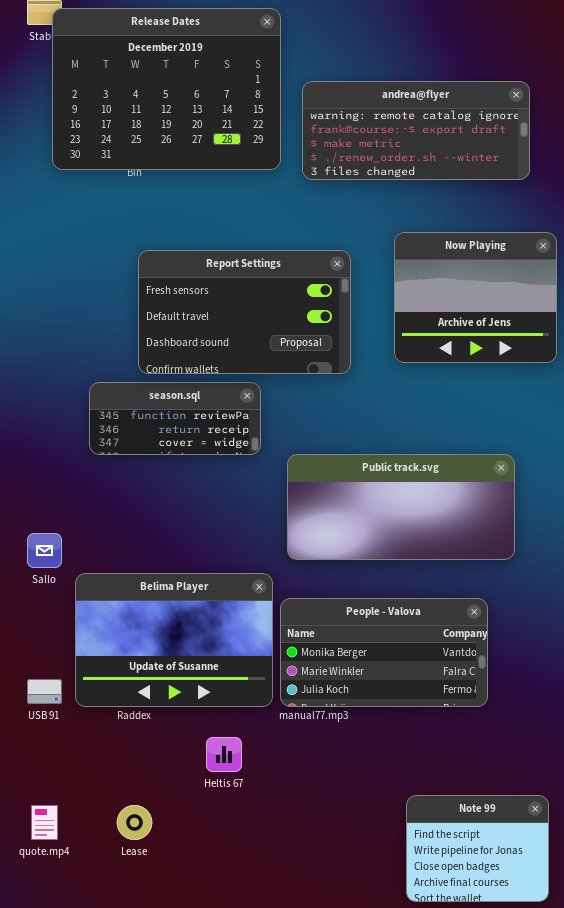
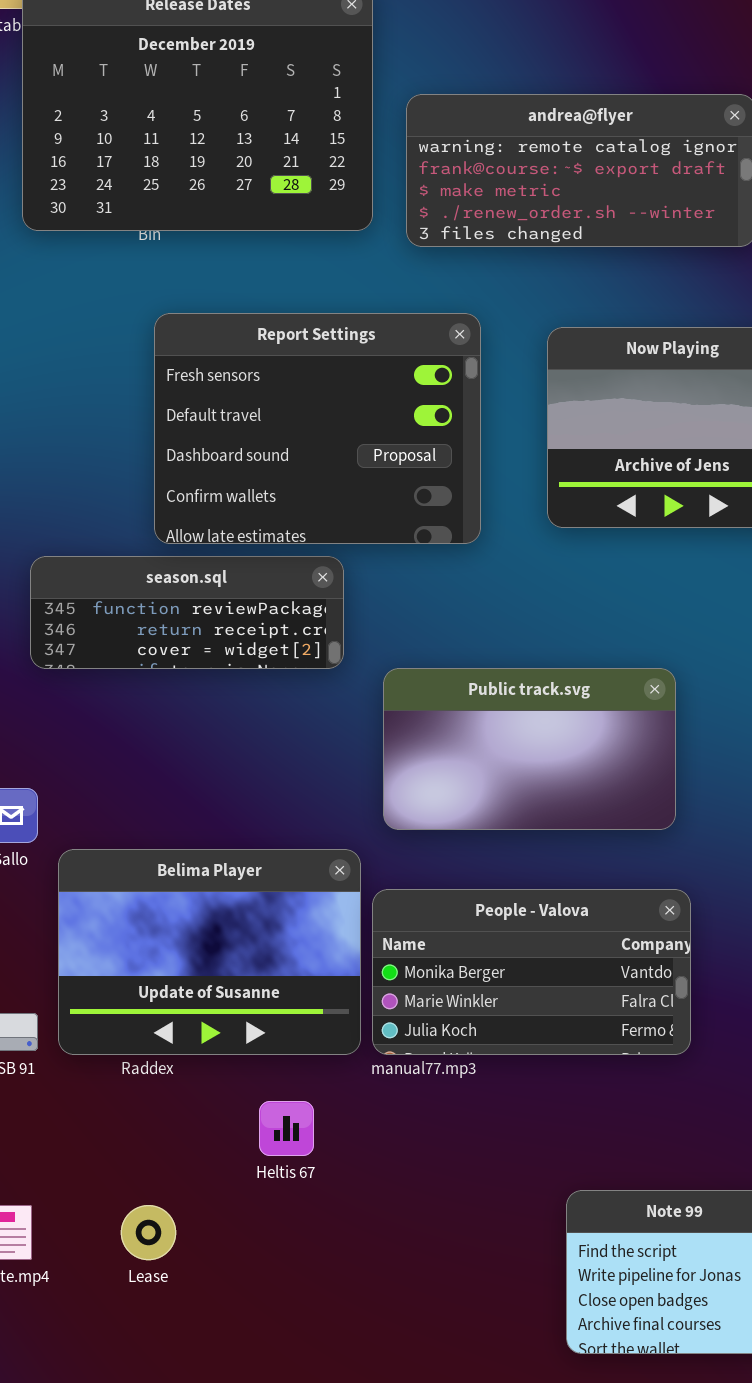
Report Settings: [138,250,351,374] -> [154,313,481,544], resized
season.sql: [89,382,261,455] -> [30,556,344,669], resized
Public track.svg: [287,454,515,560] -> [383,668,676,830], resized

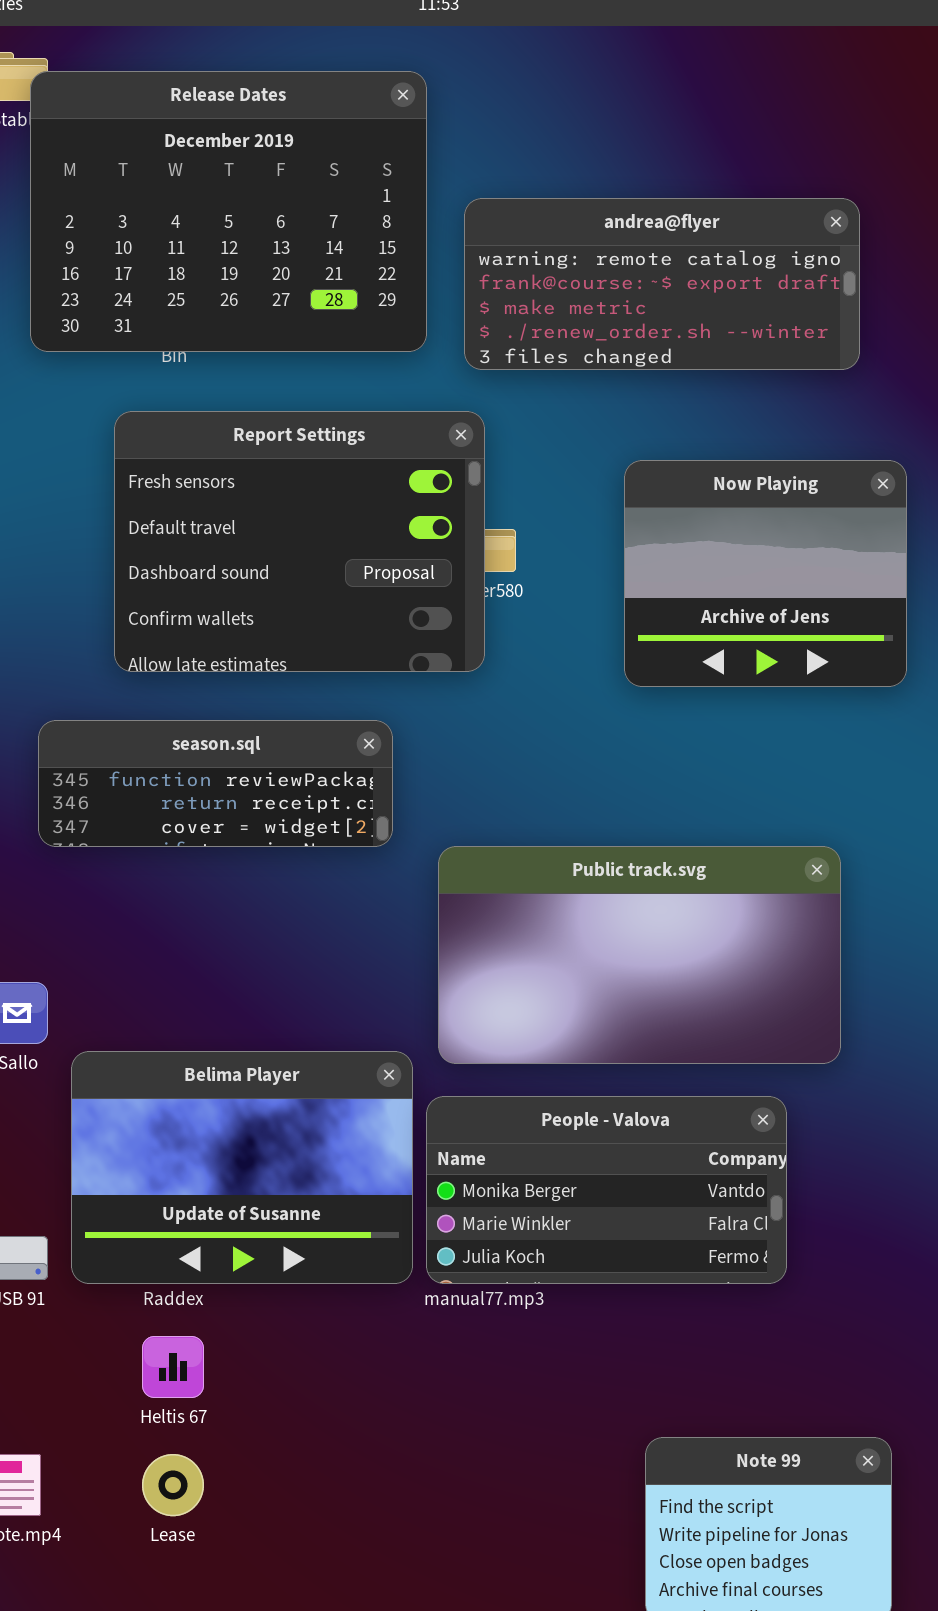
Report Settings: [154,313,481,544] -> [114,411,485,672], moved
Public track.svg: [383,668,676,830] -> [438,846,841,1064], resized
Heltis 67: [259,1101,314,1156] -> [142,1336,204,1398], moved

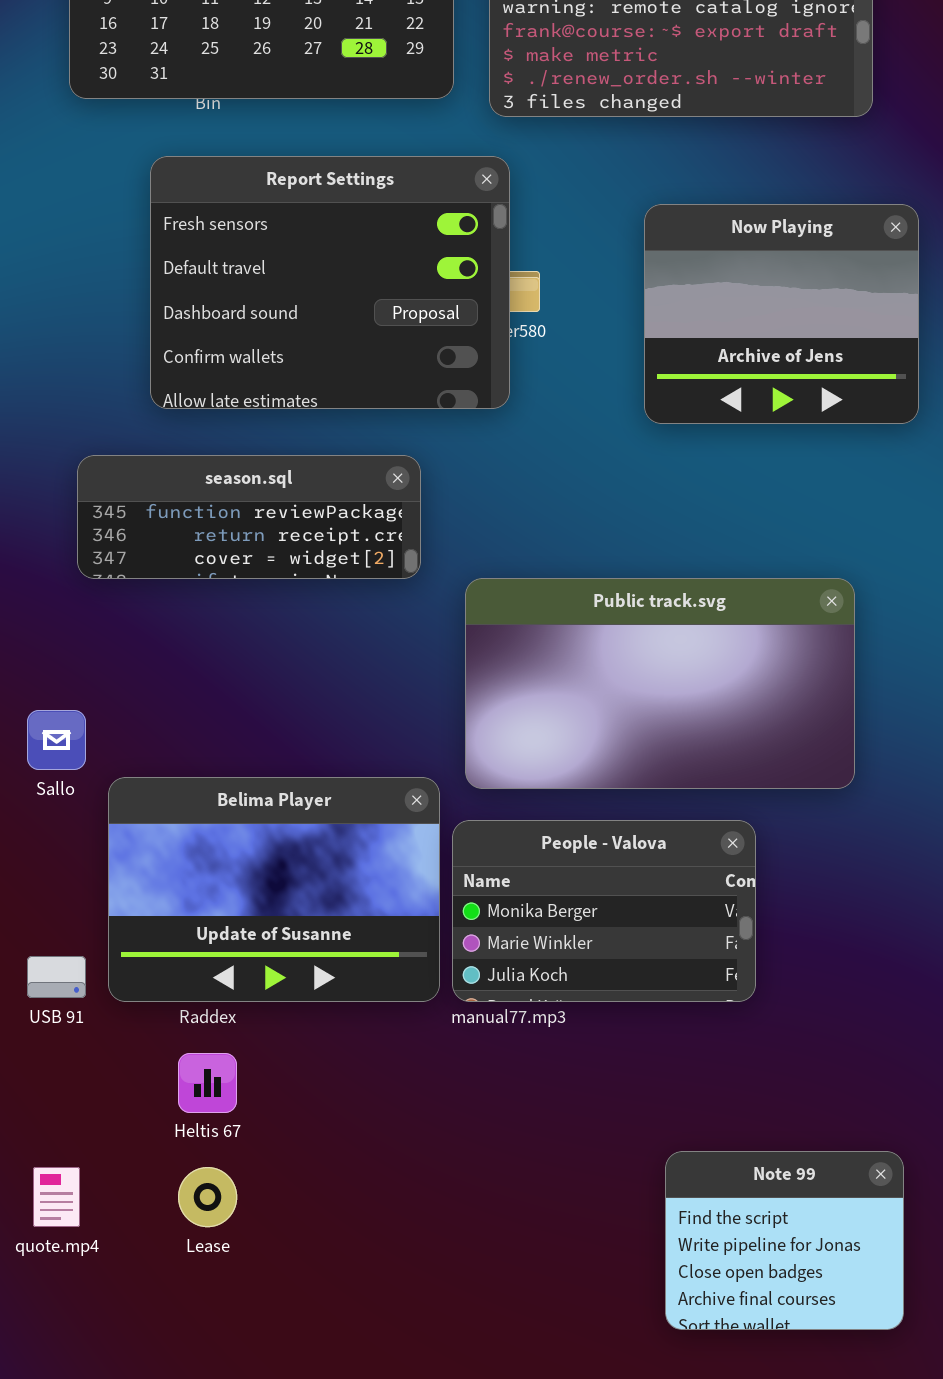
People - Valova: [426,1096,787,1284] -> [452,820,756,1002], resized

